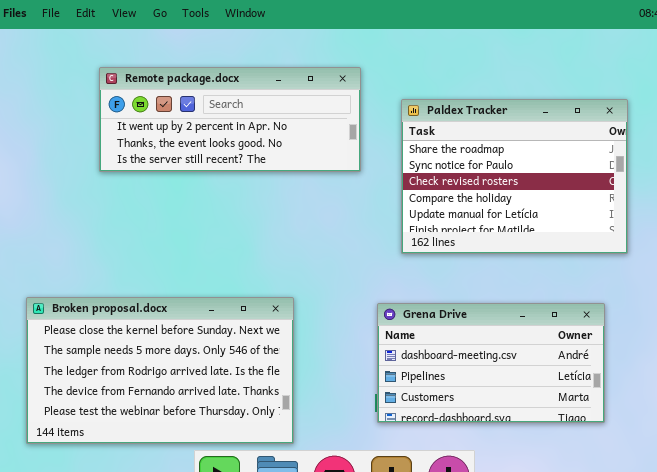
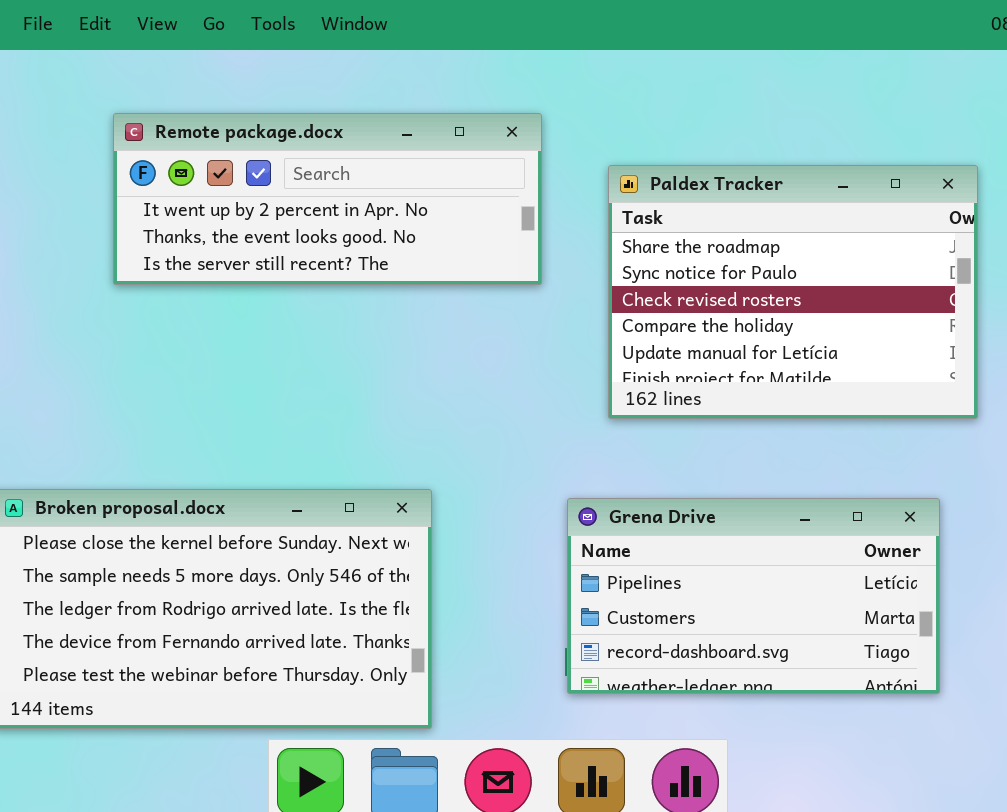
Grena Drive: [377,303,605,423] -> [567,498,940,694], scrolled down 1 row

